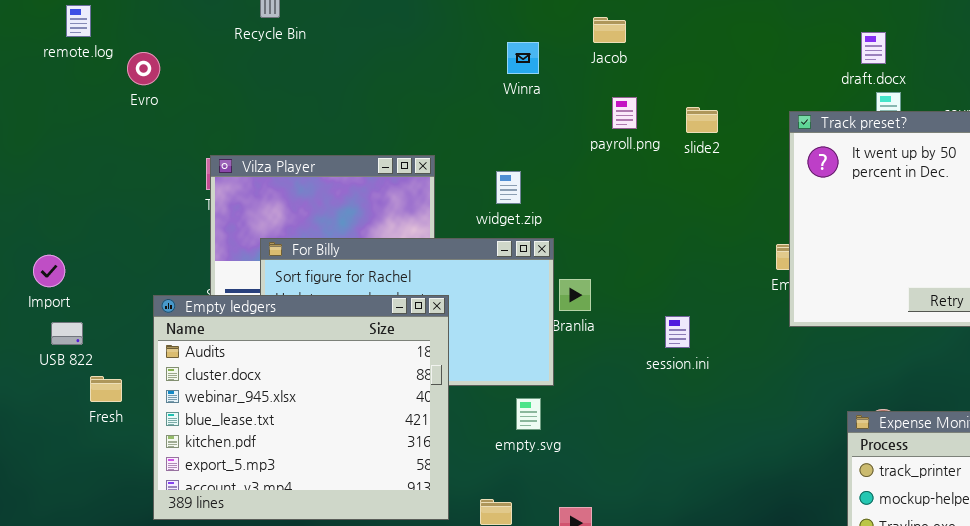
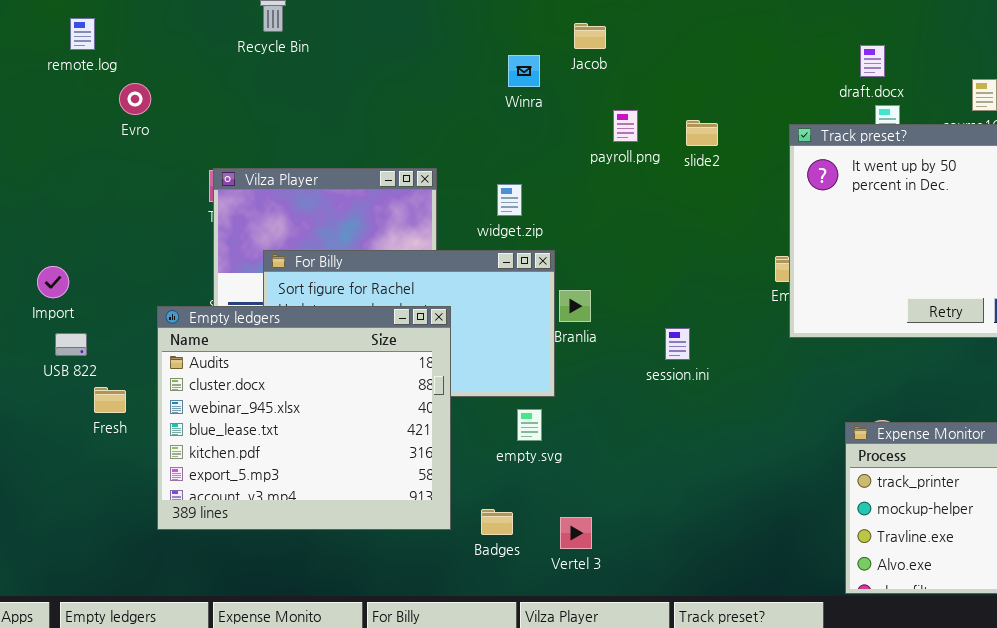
Jacob: [593,17,626,43] -> [574,23,606,49], moved
Evro: [127,52,160,85] -> [119,83,151,115], moved

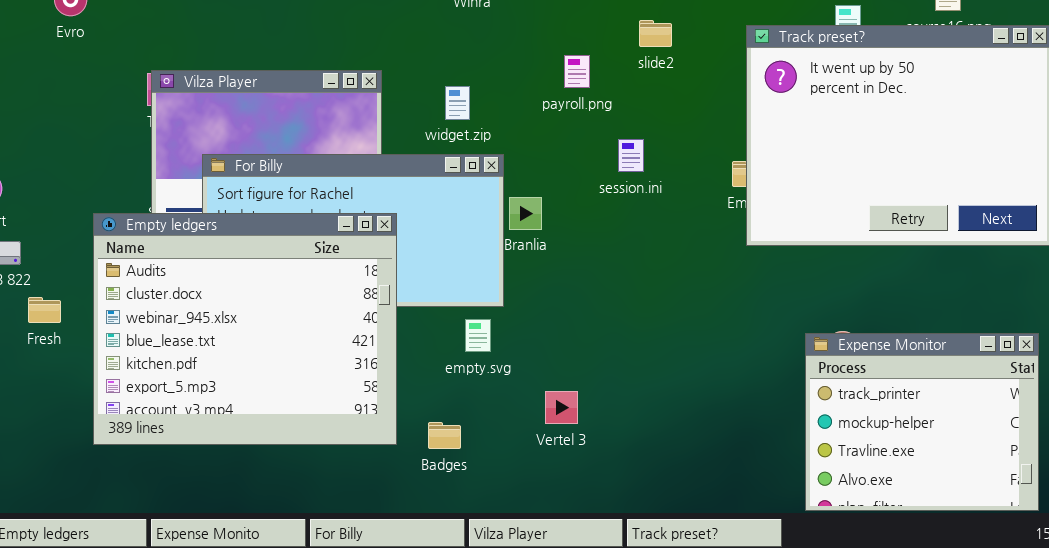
payroll.png: [613,110,638,142] -> [564,55,590,88], moved
session.ini: [665,328,690,360] -> [618,139,644,172], moved
Vertel 3: [560,517,592,549] -> [545,391,578,424], moved

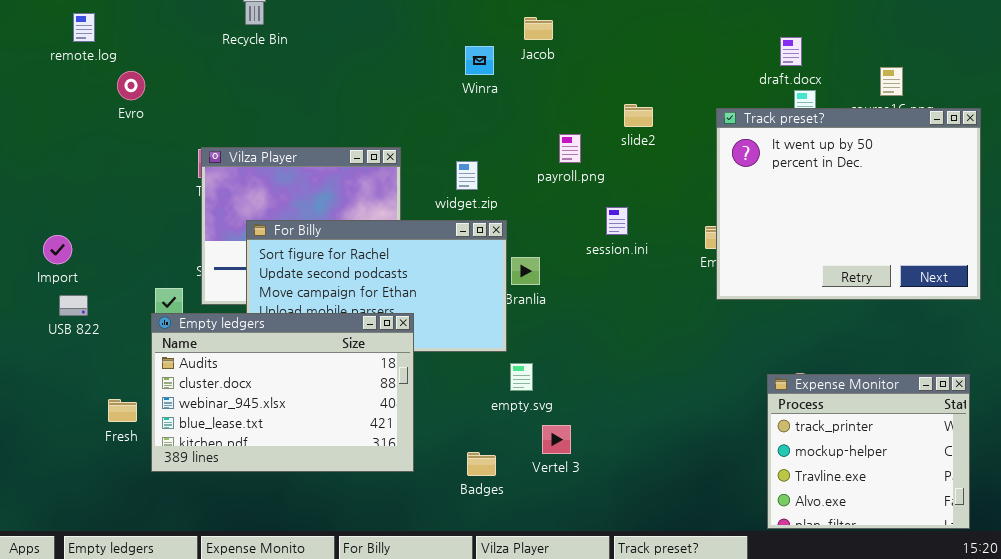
Empty ledgers: [93,213,397,445] -> [151,313,414,472], resized
Fresh: [28,297,61,323] -> [108,399,137,422], moved
empty.svg: [465,319,491,352] -> [510,363,533,391], moved
Badges: [428,422,461,449] -> [467,452,496,476], moved

